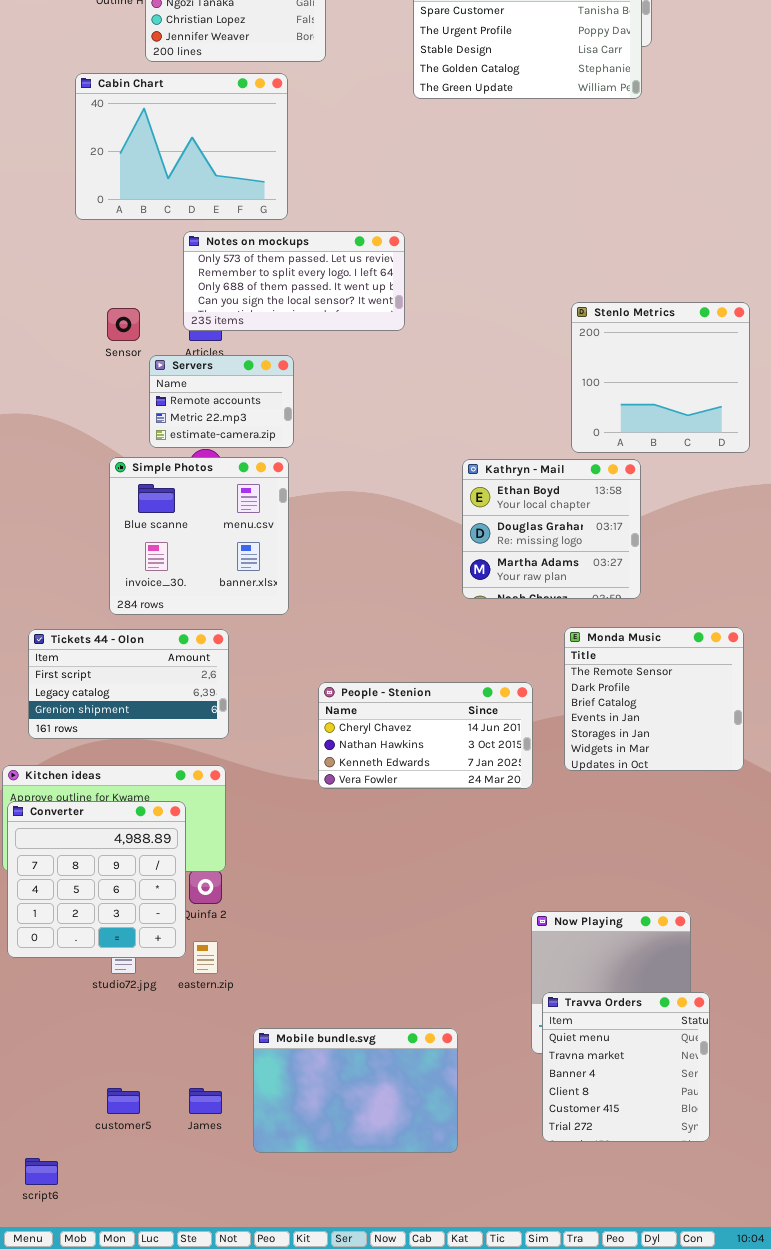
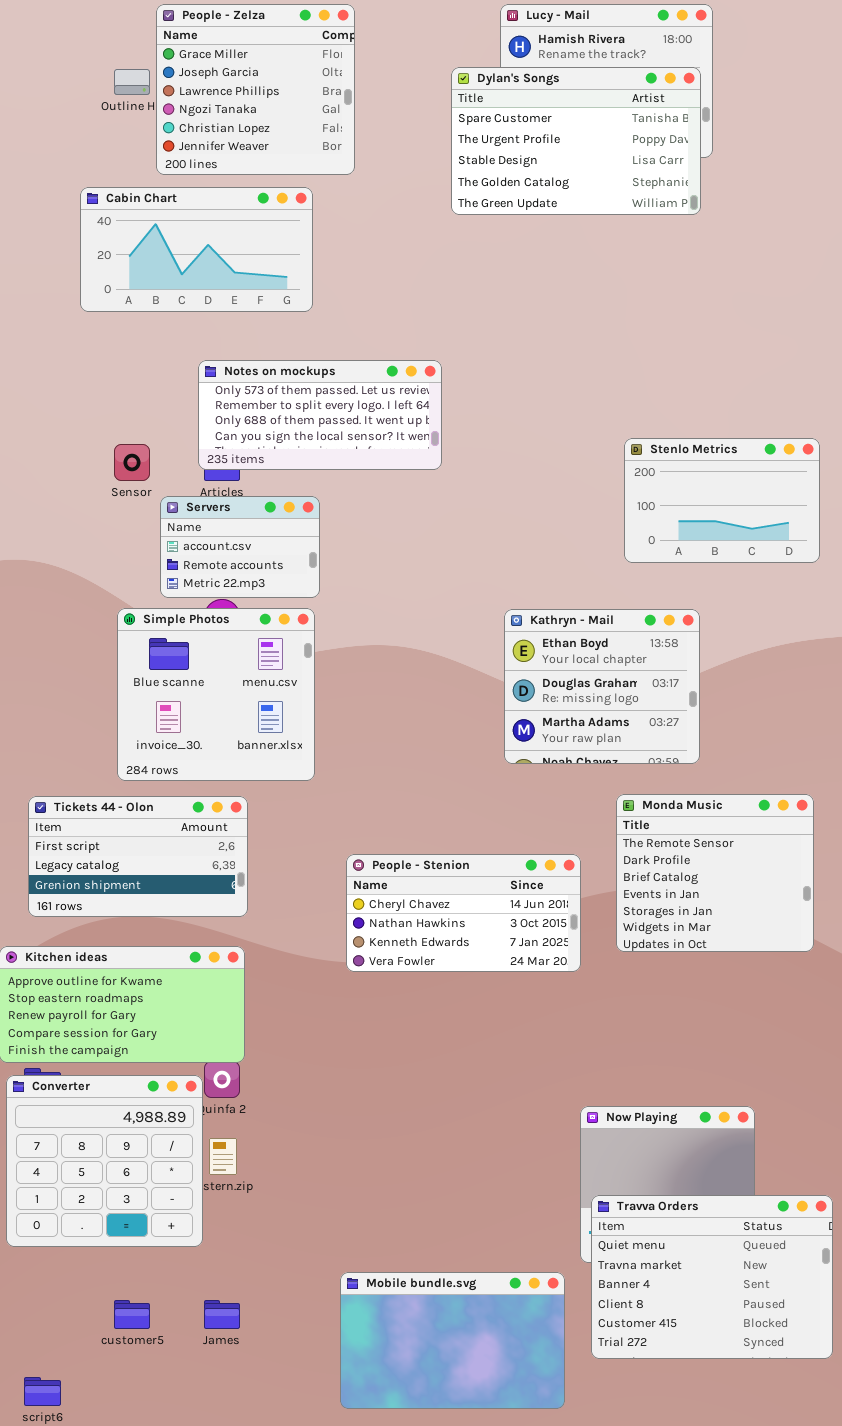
Cabin Chart: [75,73,288,220] -> [80,187,313,312], resized
Stenlo Metrics: [571,302,750,453] -> [624,438,820,563], resized
Servers: [149,355,294,448] -> [160,496,320,598], scrolled up 1 row
Converter: [7,801,186,958] -> [6,1075,203,1247], moved
Travva Orders: [542,992,710,1142] -> [591,1195,833,1359], resized
Mobile bundle.svg: [253,1028,458,1153] -> [340,1272,565,1409], moved

